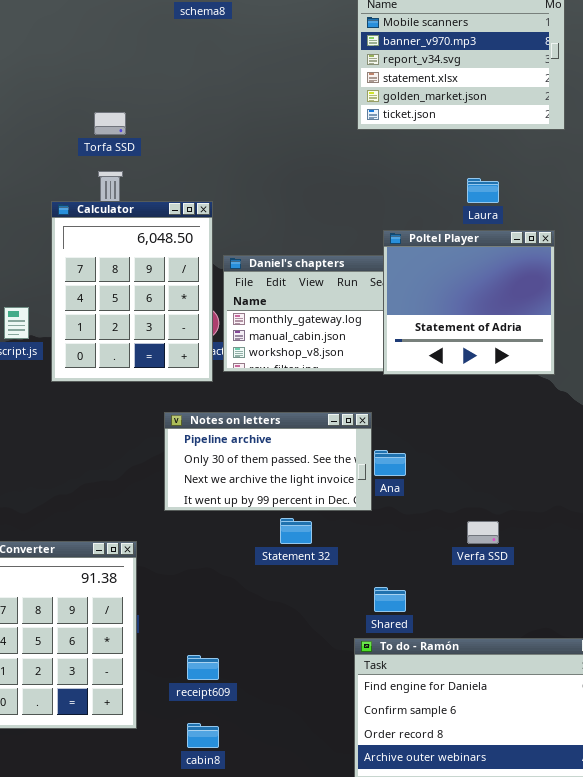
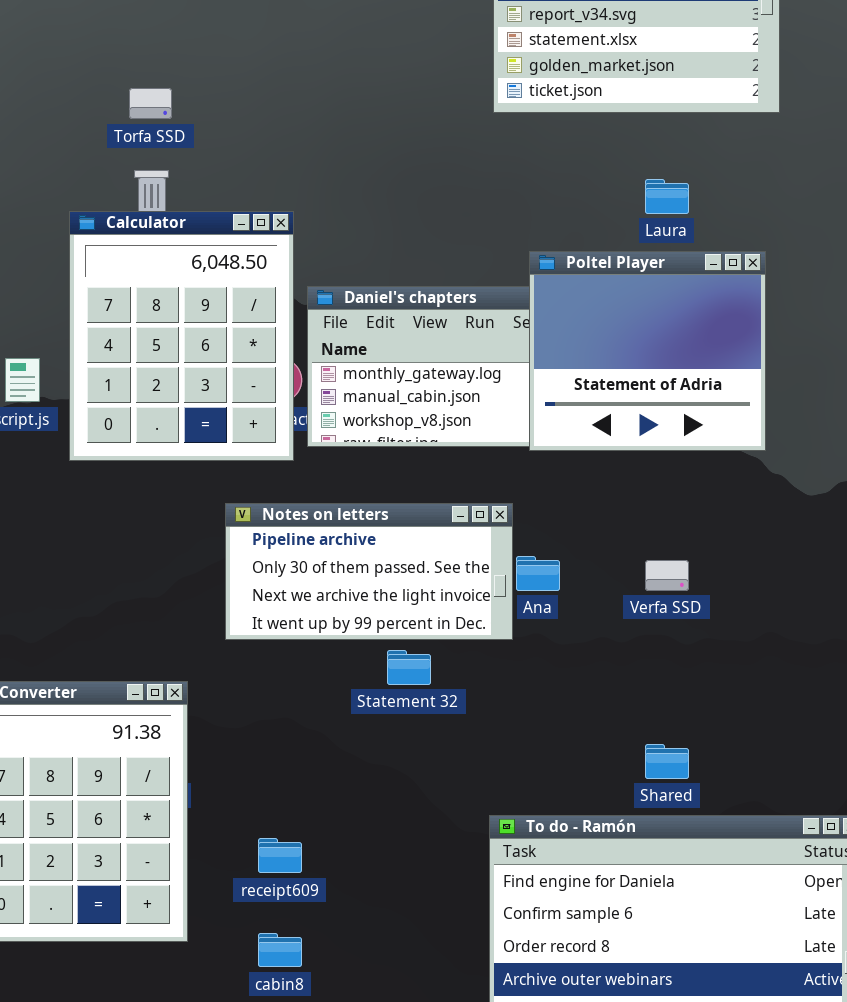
Verfa SSD: [467,521,499,544] -> [645,560,689,591], moved
Shared: [374,587,406,612] -> [645,744,689,779], moved

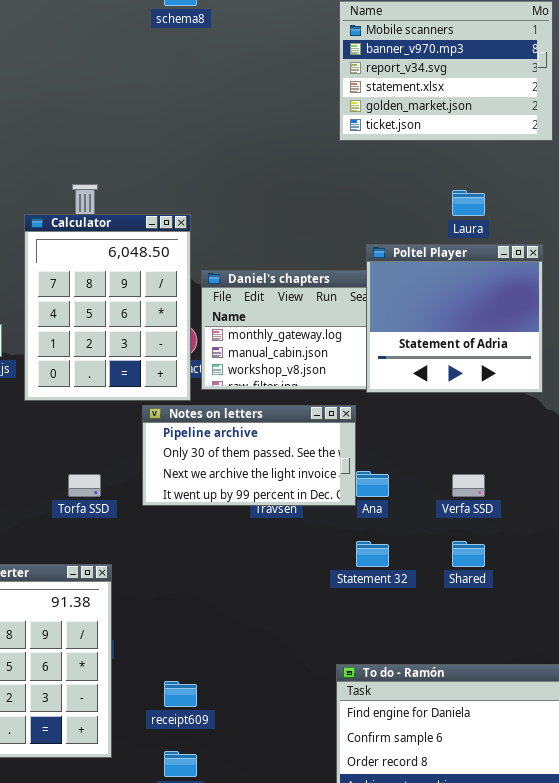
Torfa SSD: [129,88,172,119] -> [68,474,101,497], moved
Notes on letters: [225,503,513,640] -> [142,405,356,506], moved
Statement 32: [387,650,431,685] -> [356,541,389,567], moved
Shared: [645,744,689,779] -> [452,541,485,567], moved

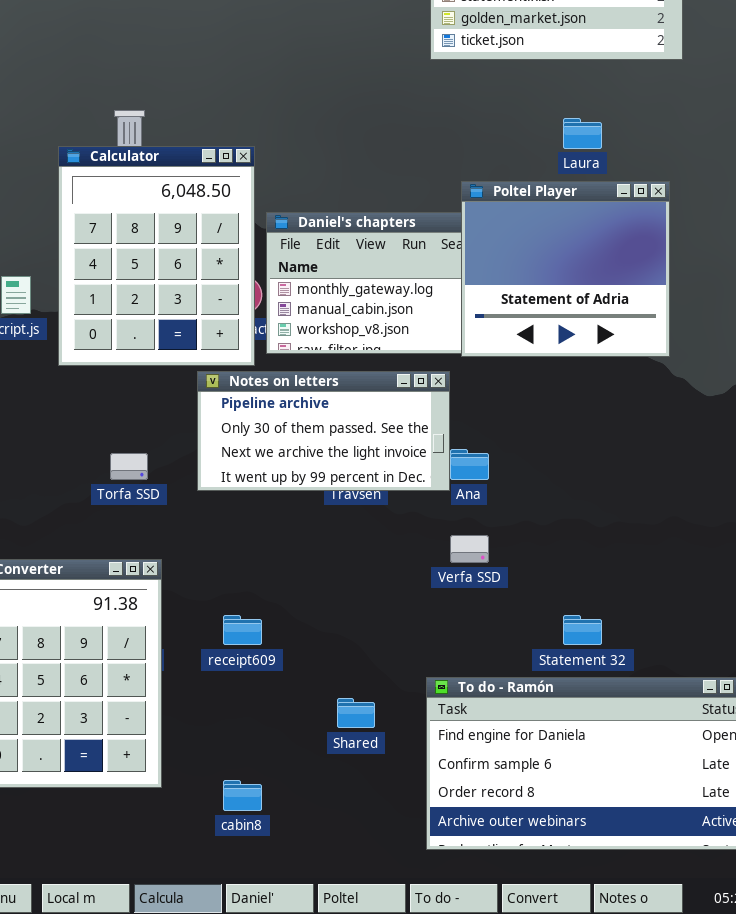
Verfa SSD: [452,474,485,497] -> [450,535,489,563], moved
Statement 32: [356,541,389,567] -> [563,615,602,645], moved
Shared: [452,541,485,567] -> [337,698,375,728], moved
receipt609: [164,681,197,707] -> [223,615,262,645], moved

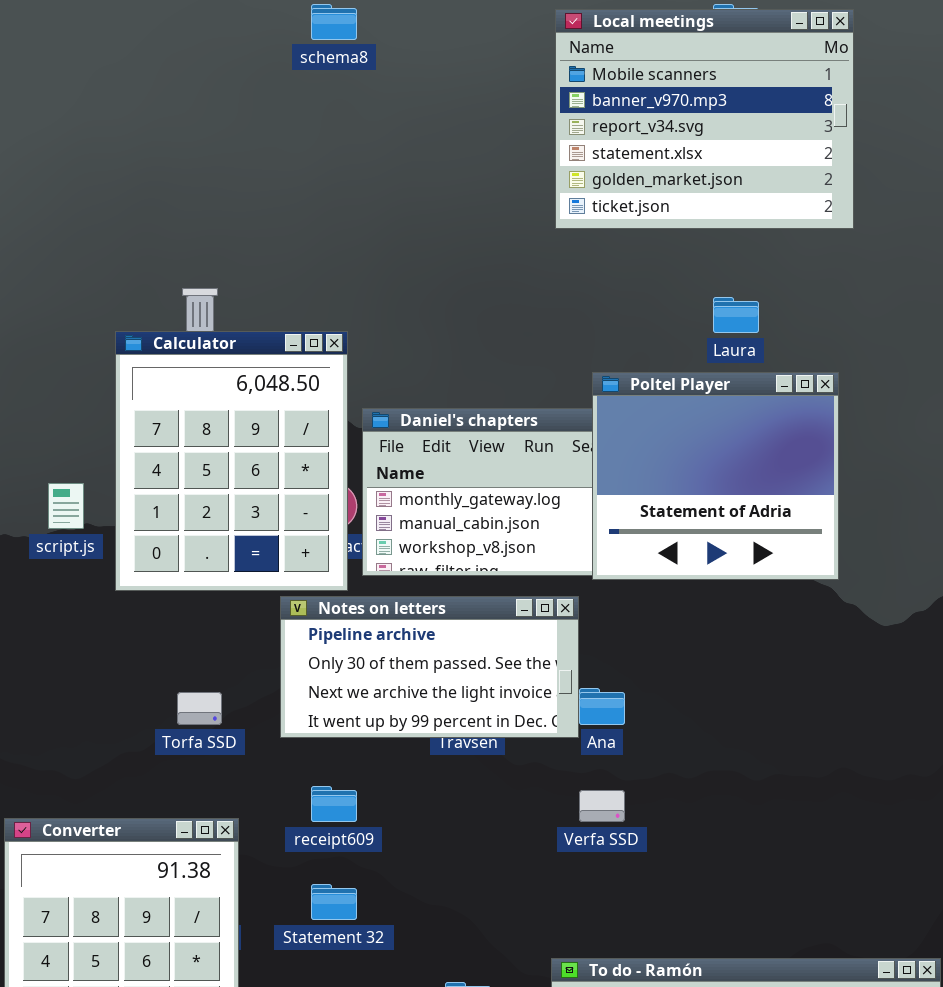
receipt609: [223,615,262,645] -> [311,786,357,822], moved
Statement 32: [563,615,602,645] -> [311,884,357,920], moved

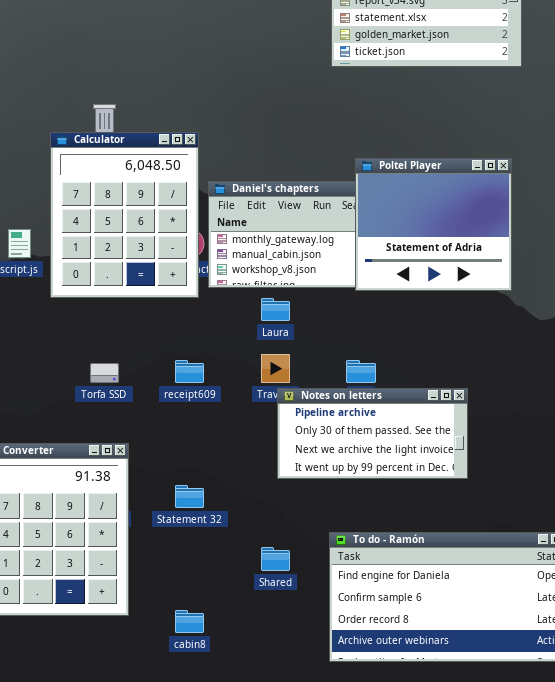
Laura: [713,297,759,333] -> [261,298,290,321], moved
Notes on letters: [280,596,579,738] -> [277,388,468,479], moved
receipt609: [311,786,357,822] -> [175,360,204,383], moved

